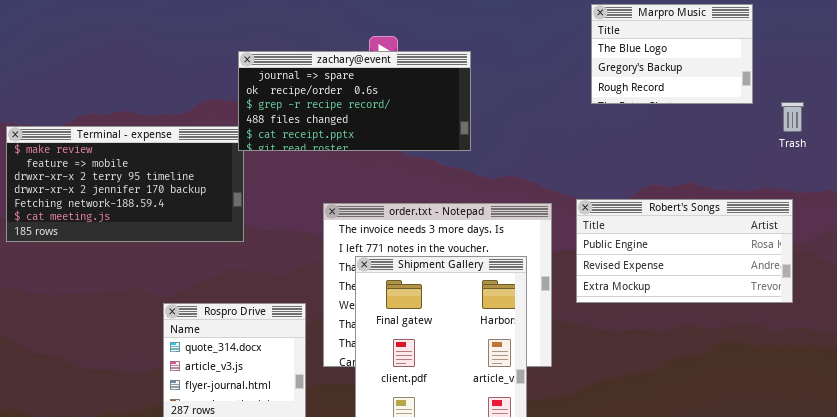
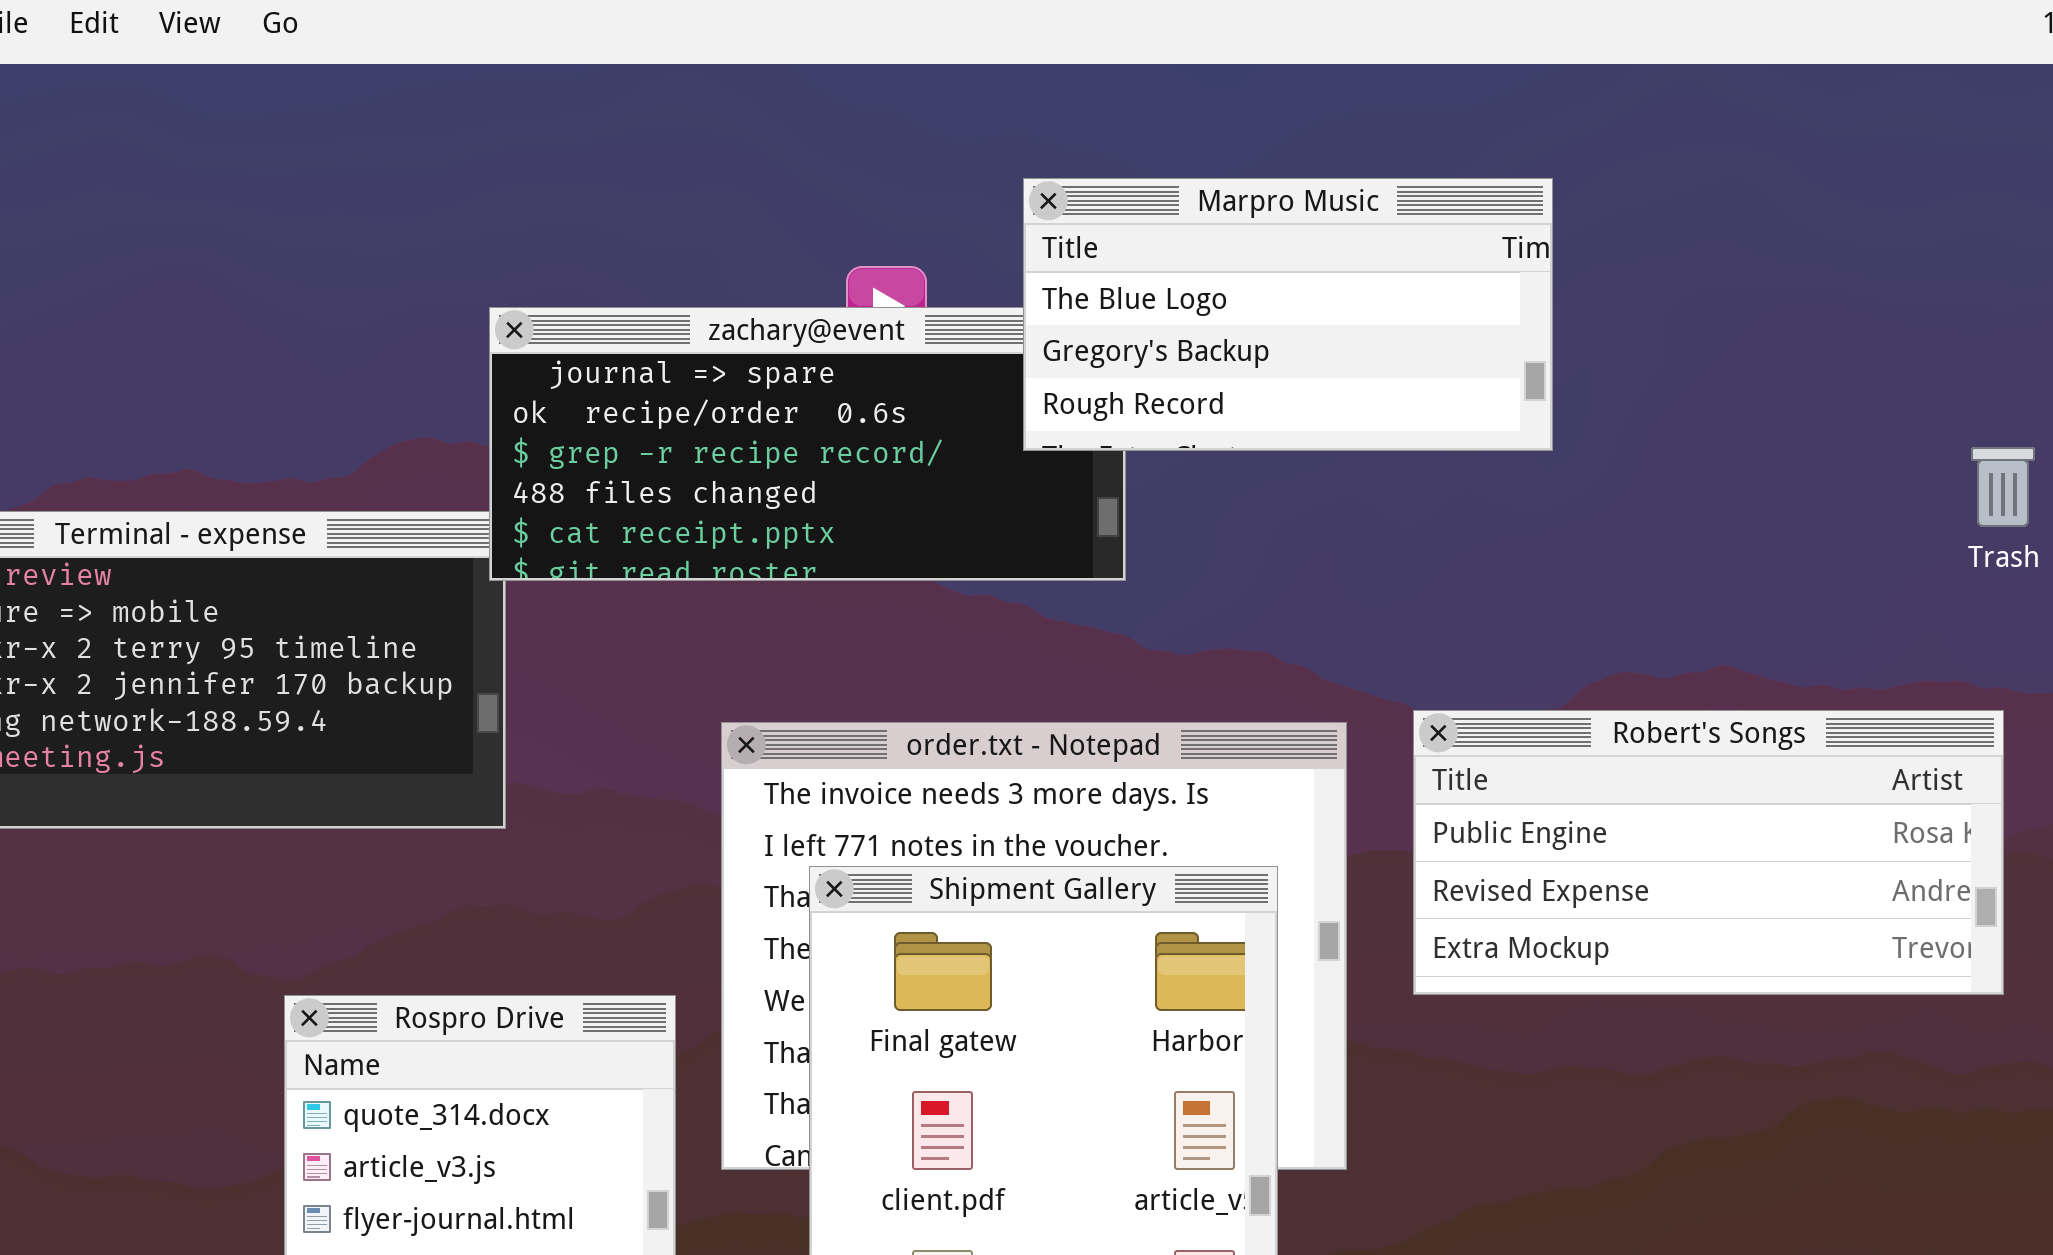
Marpro Music: [591,4,753,104] -> [1023,178,1553,451], moved, resized

